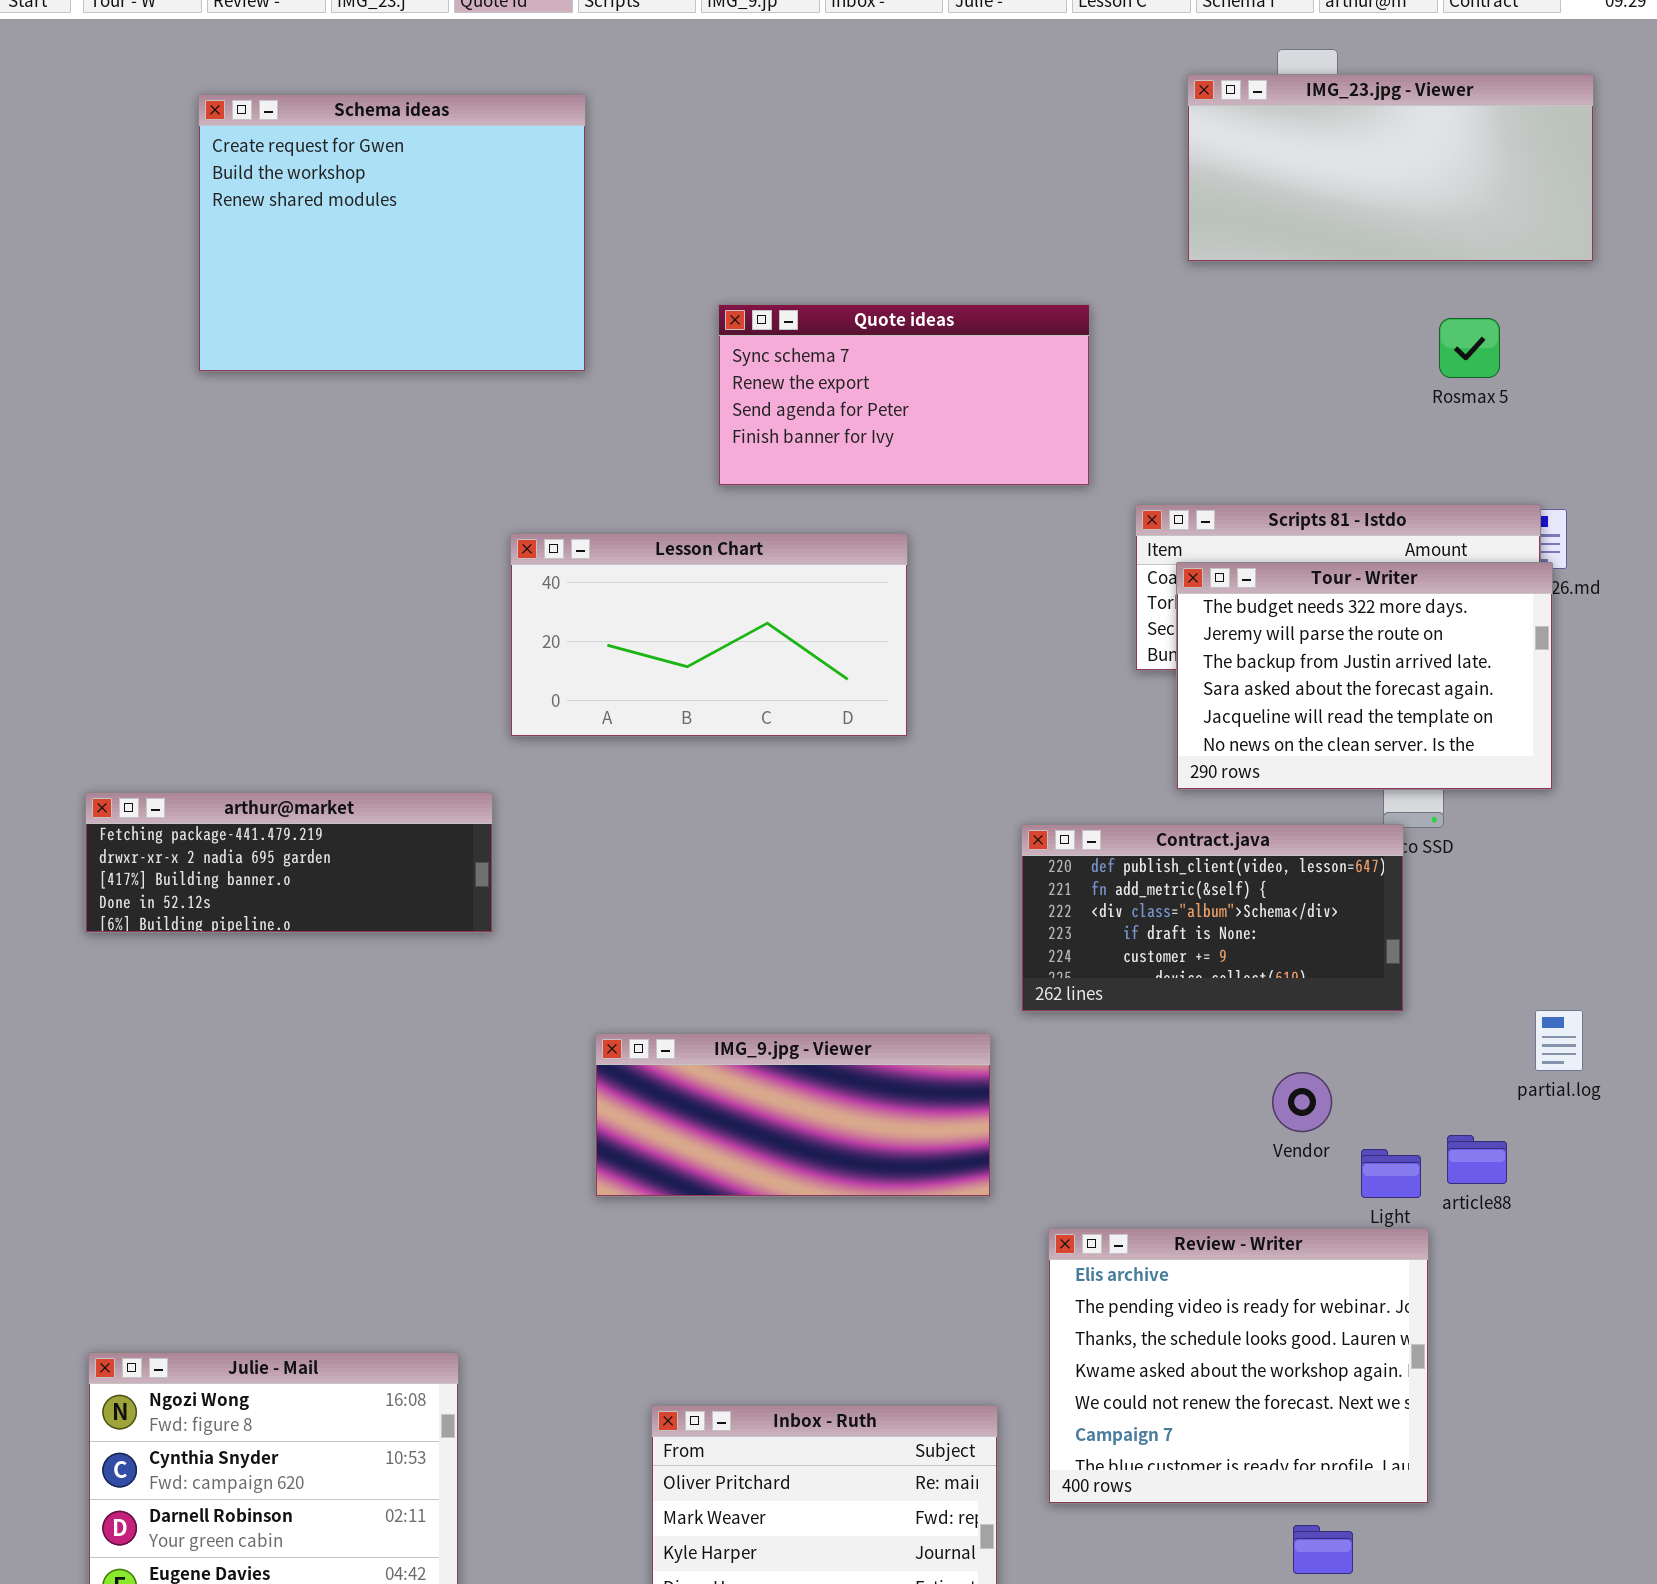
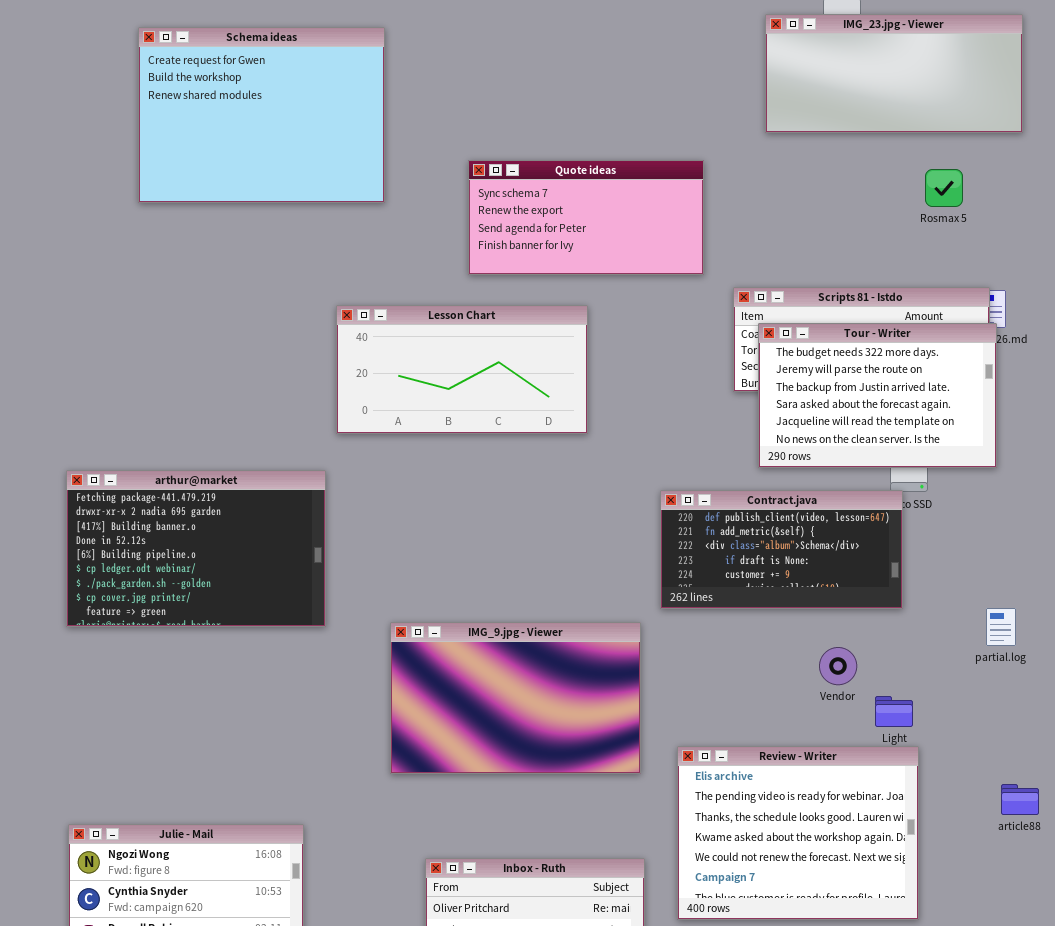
arthur@market: [85,792,493,933] -> [66,470,326,627], resized
IMG_9.jpg - Viewer: [595,1033,991,1197] -> [390,622,641,774], resized
article88: [1447,1135,1507,1184] -> [1001,784,1039,815], moved

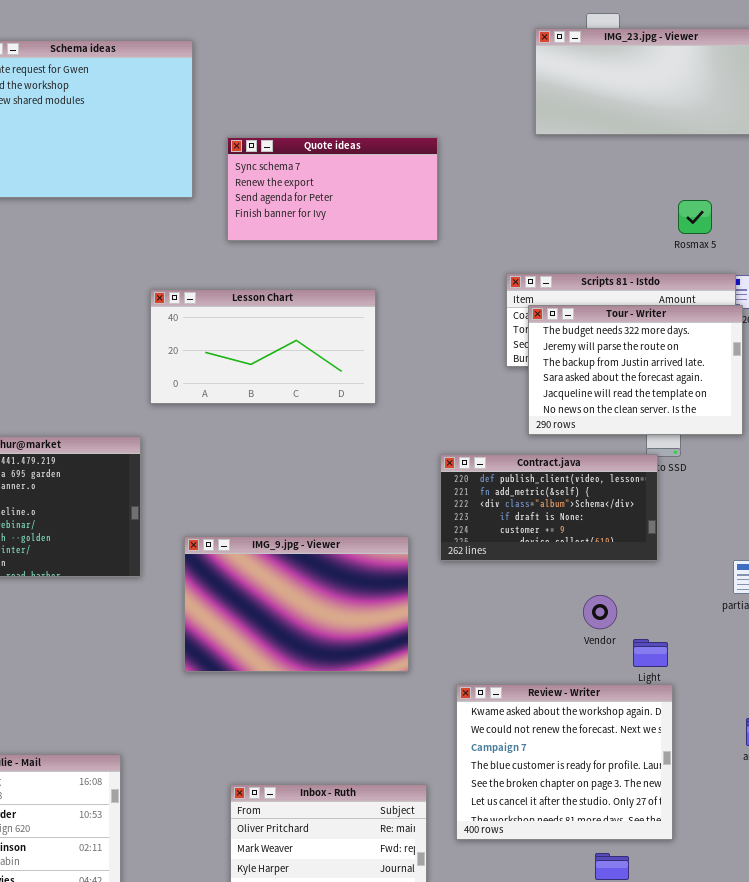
Quote ideas: [468,160,704,275] -> [227,137,438,241], moved
Rosmax 5: [925,169,963,207] -> [678,200,712,234], moved
IMG_9.jpg - Viewer: [390,622,641,774] -> [184,536,409,672], moved
Review - Writer: [677,746,919,920] -> [456,684,673,840], scrolled down 3 rows

